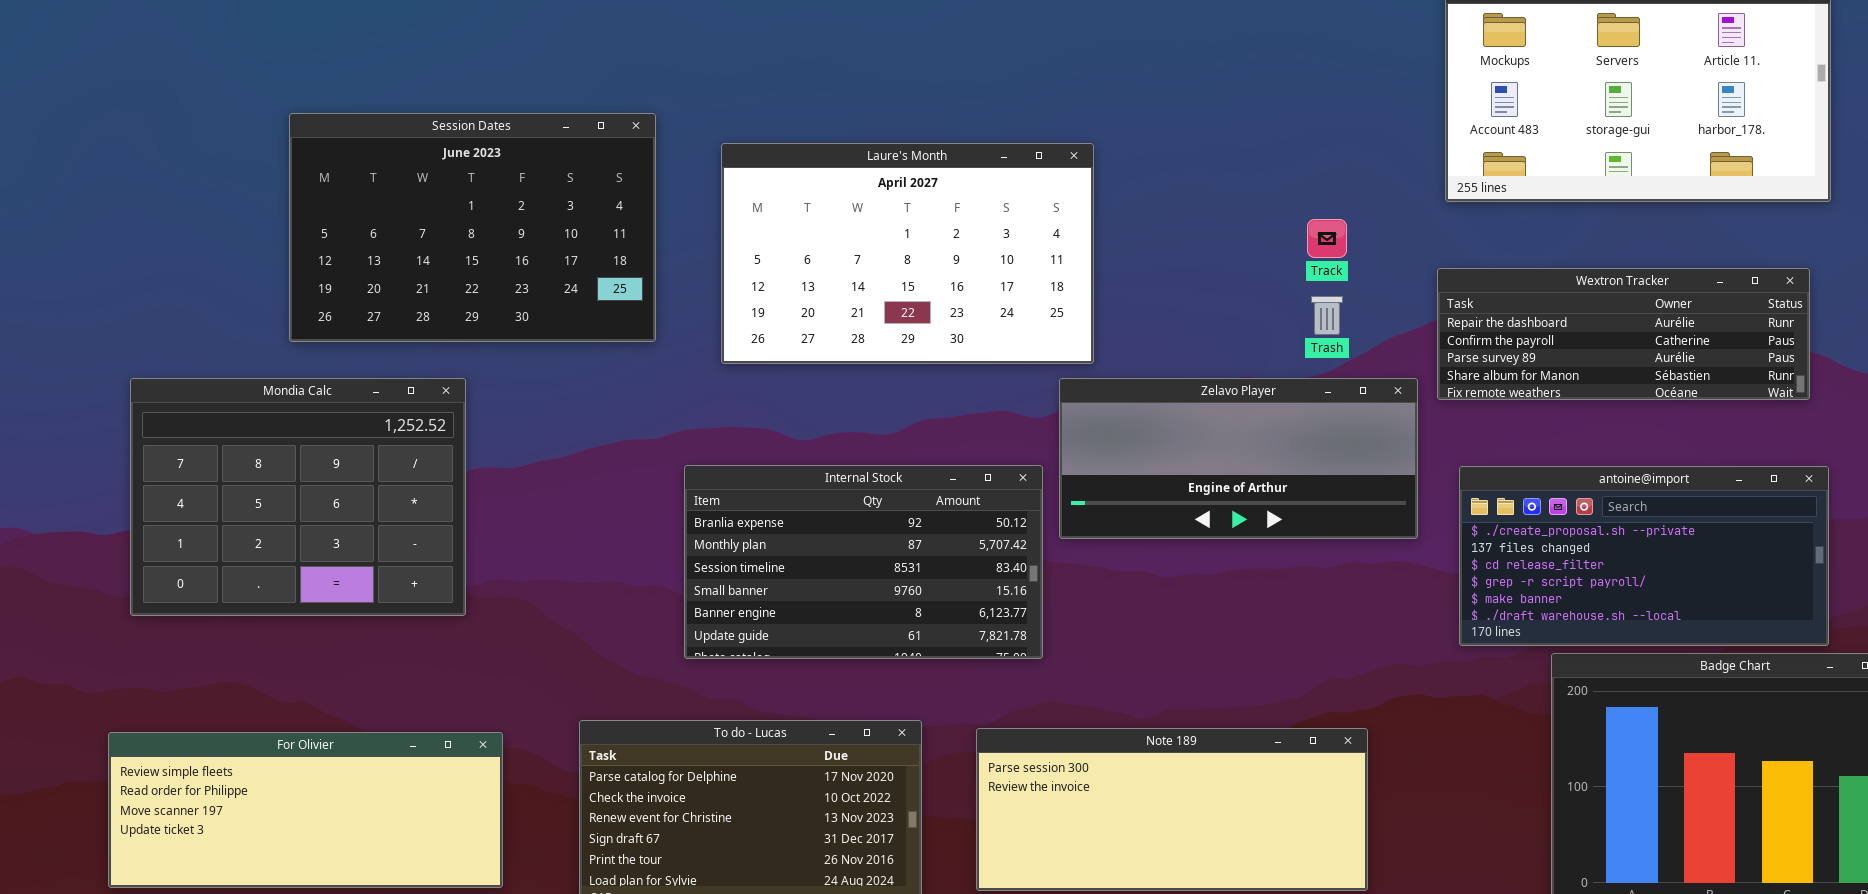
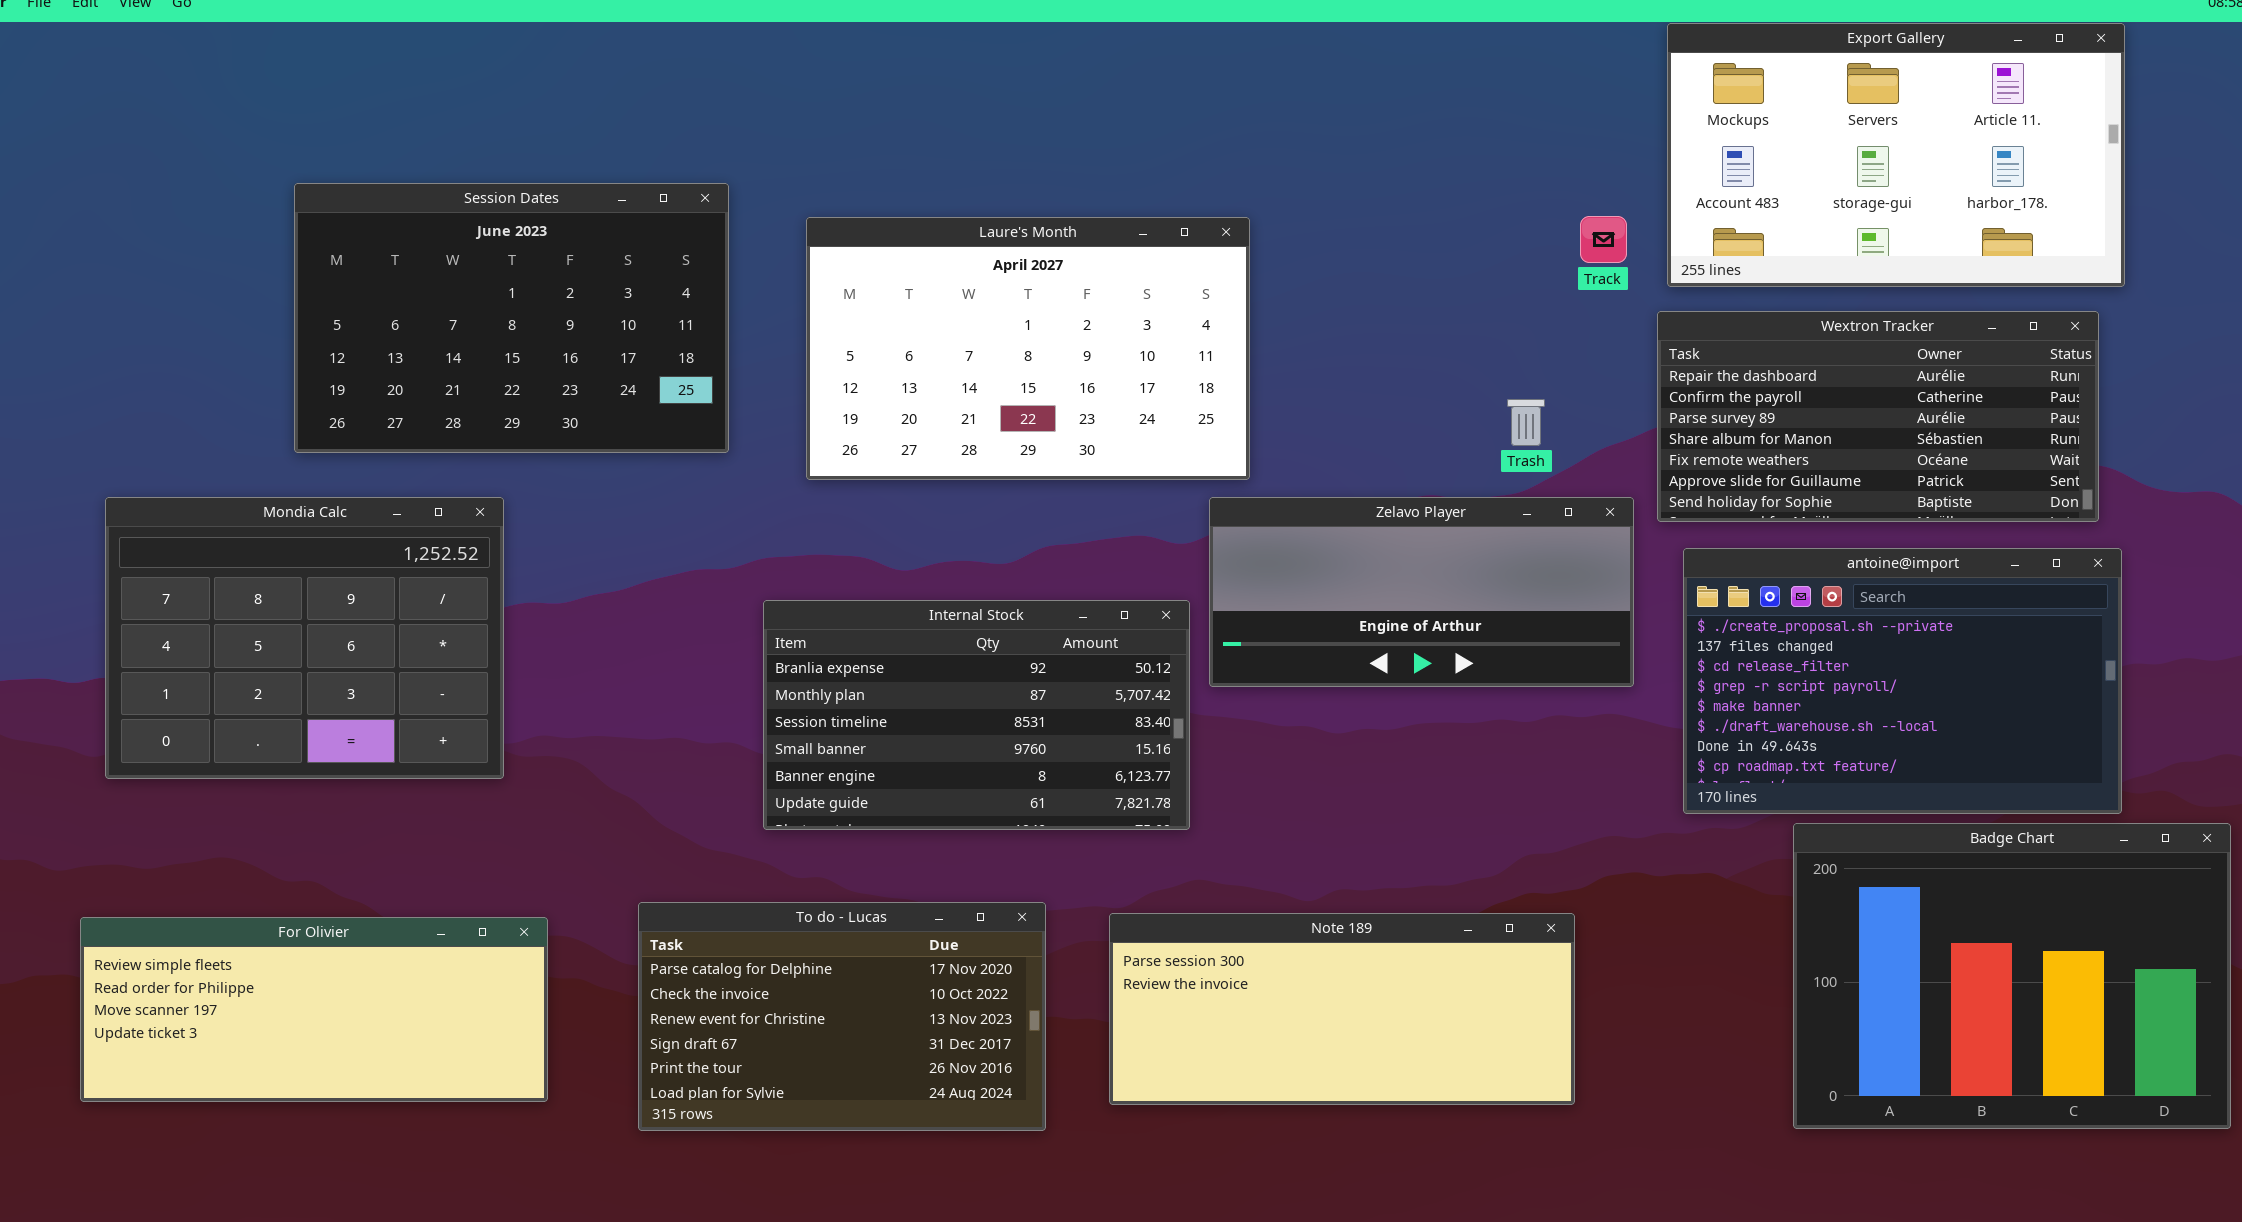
Track: [1307,219,1347,258] -> [1580,216,1627,263], moved
Wextron Tracker: [1437,268,1810,400] -> [1657,311,2099,522], resized
antoine@import: [1459,466,1829,646] -> [1683,548,2122,814], resized

